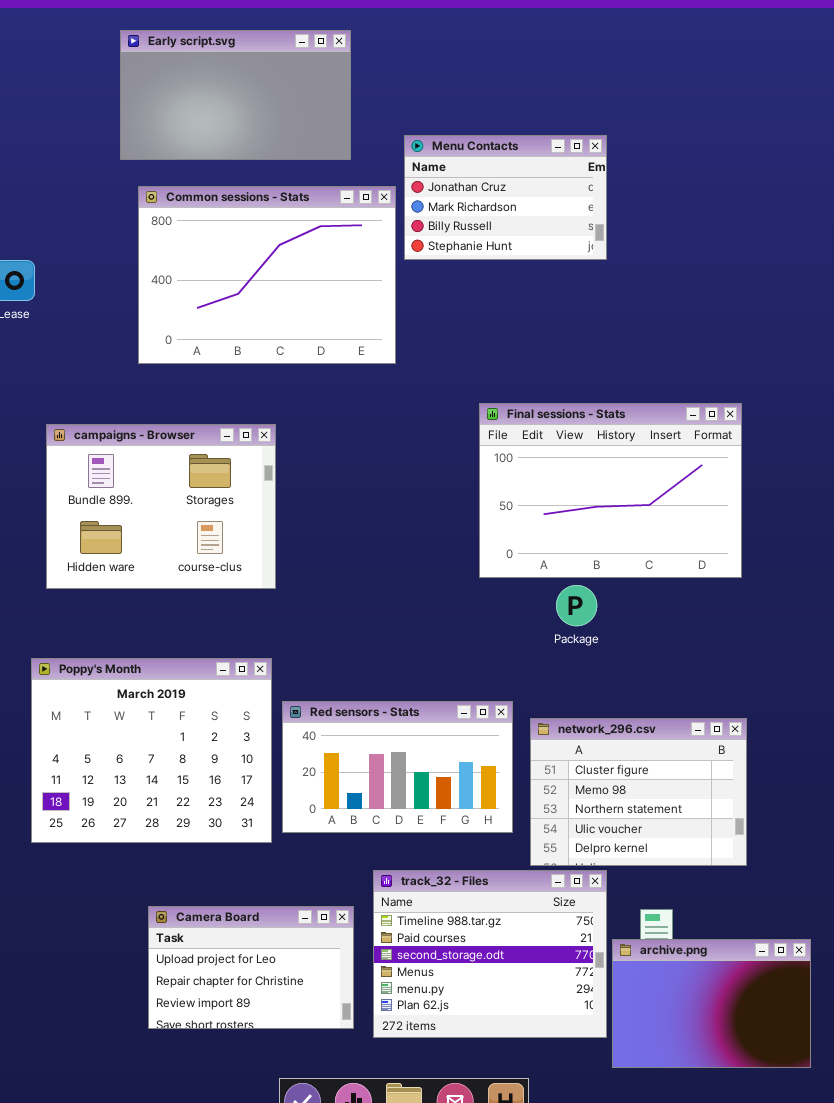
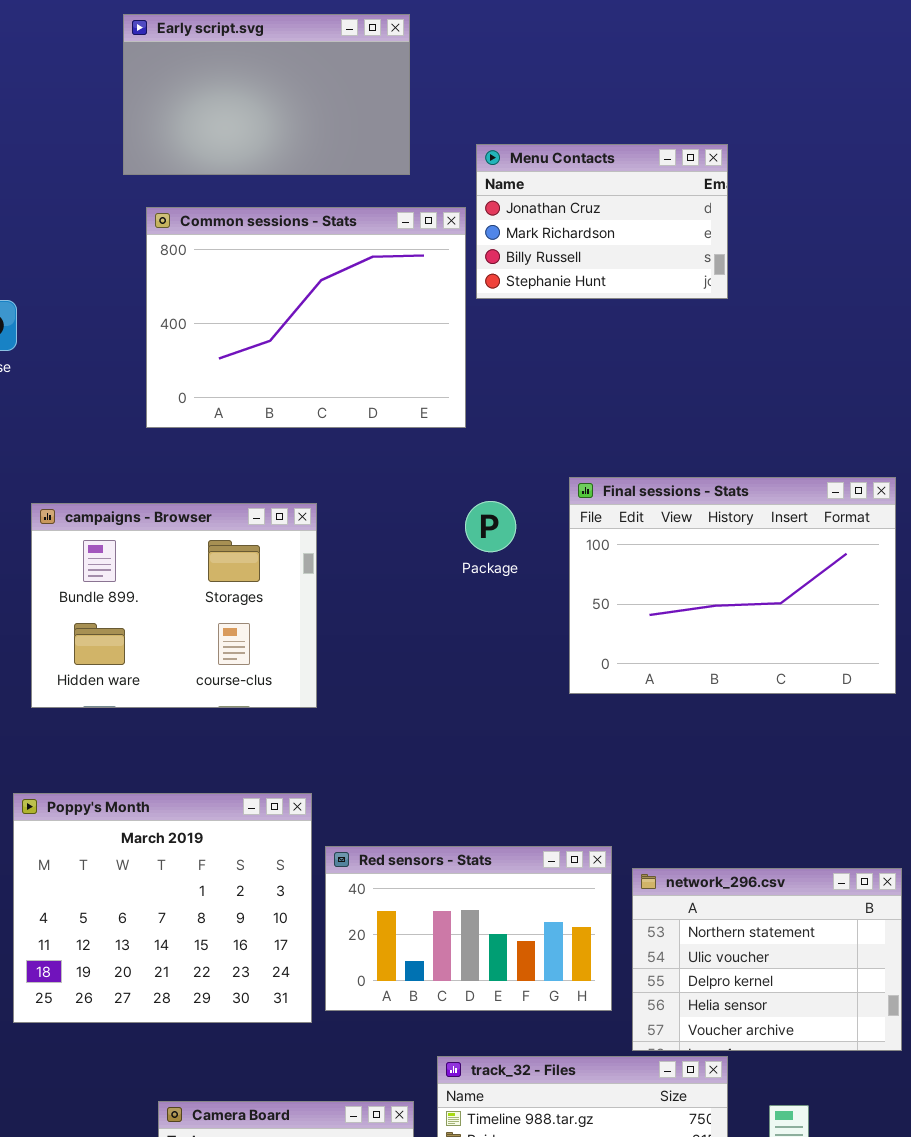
Package: [556,585,597,626] -> [465,501,516,552], moved
network_296.csv: [530,718,747,866] -> [632,868,902,1051], scrolled down 2 rows

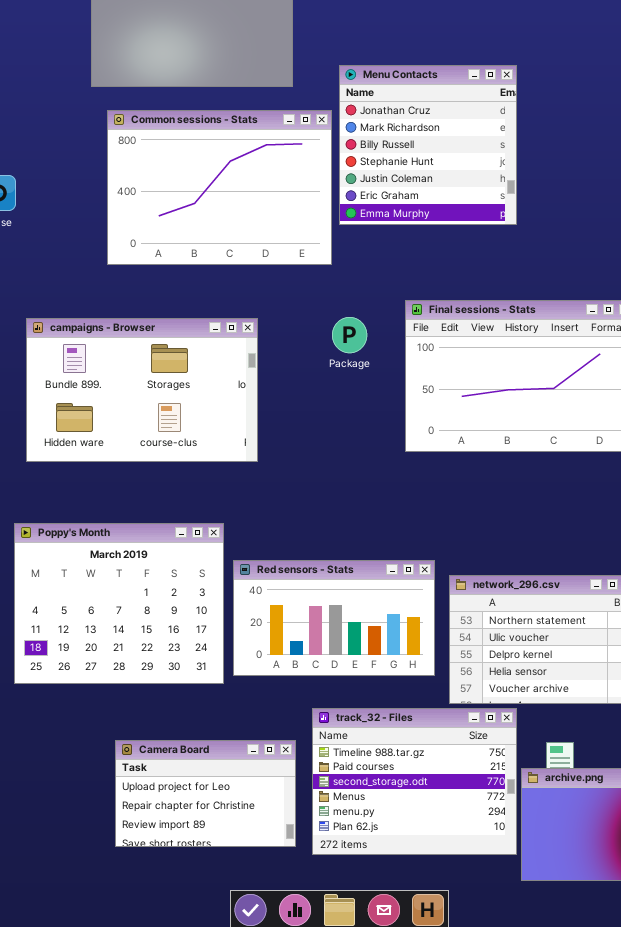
Menu Contacts: [476,144,728,299] -> [339,65,517,225], resized
campaigns - Browser: [31,503,317,708] -> [26,318,258,462], resized

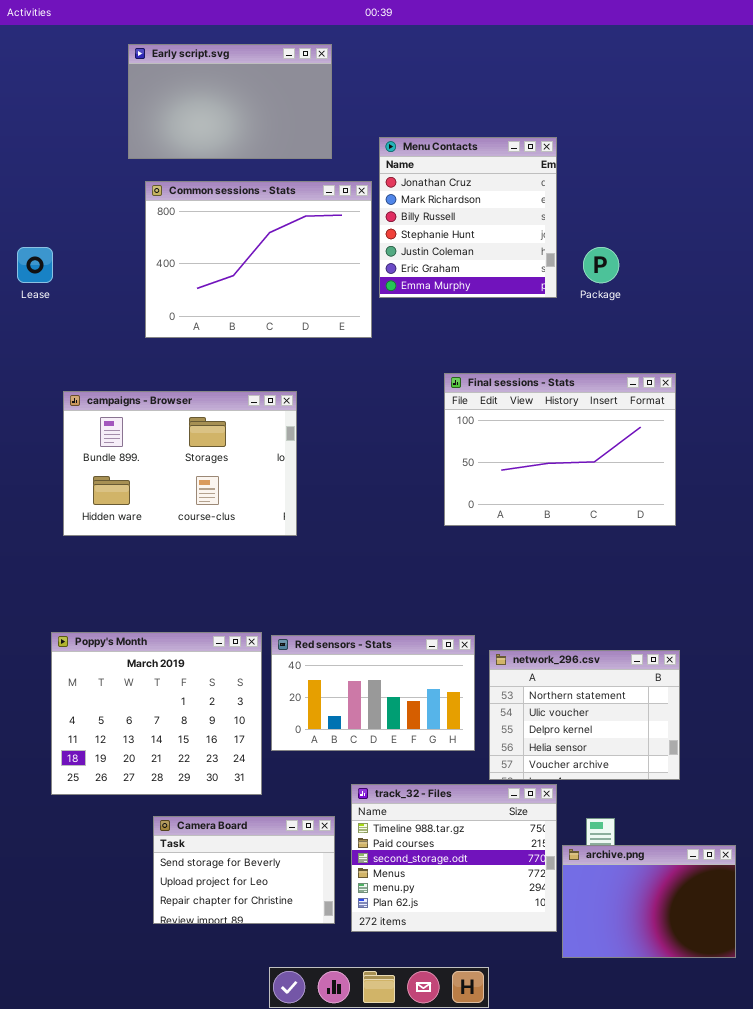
Package: [332,317,367,353] -> [583,247,619,283], moved
Poppy's Month: [14,523,224,684] -> [51,632,262,795], moved
Camera Board: [115,740,296,847] -> [153,816,335,924], scrolled up 1 row

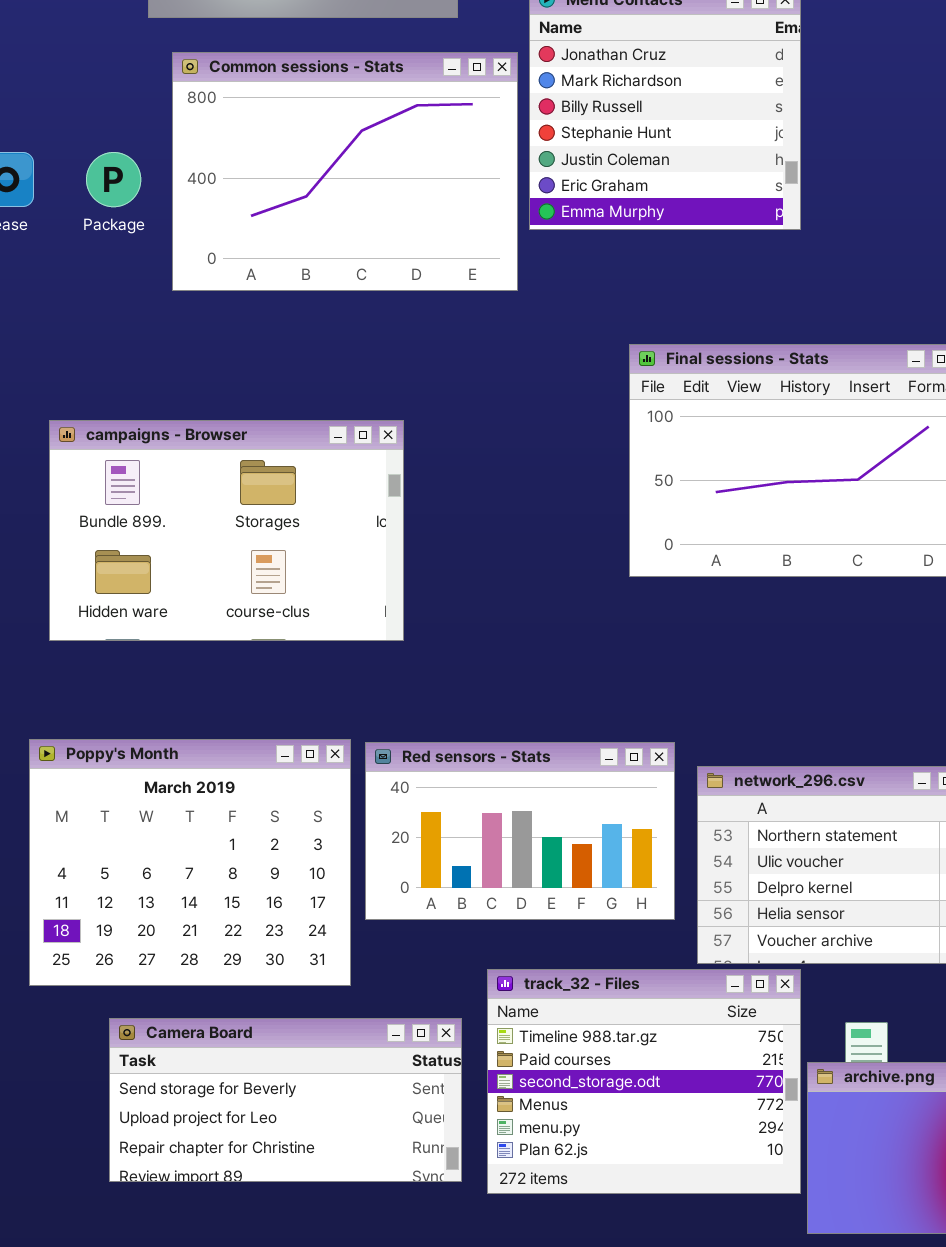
Package: [583,247,619,283] -> [86,152,141,207], moved
campaigns - Browser: [63,391,297,536] -> [49,420,404,641], moved
Camera Board: [153,816,335,924] -> [109,1018,462,1182], resized

